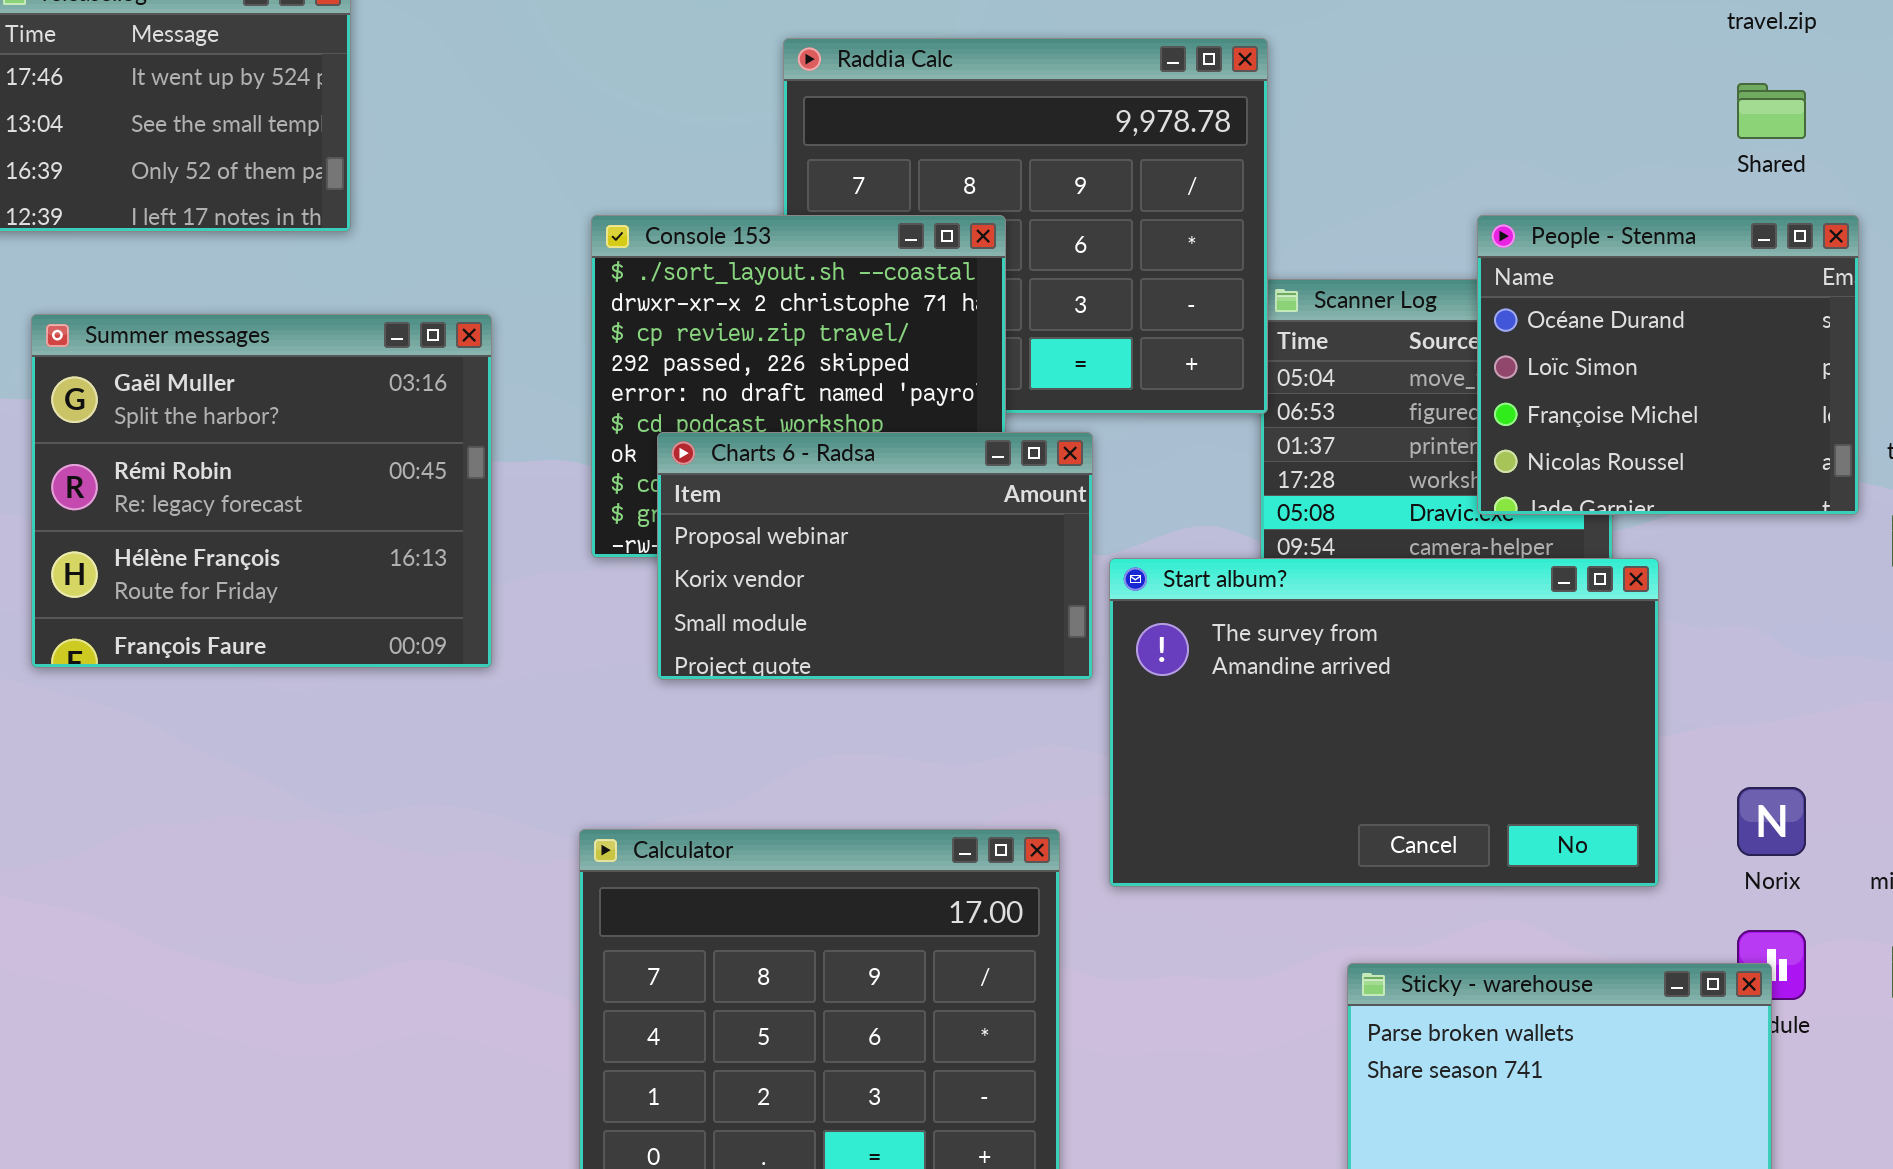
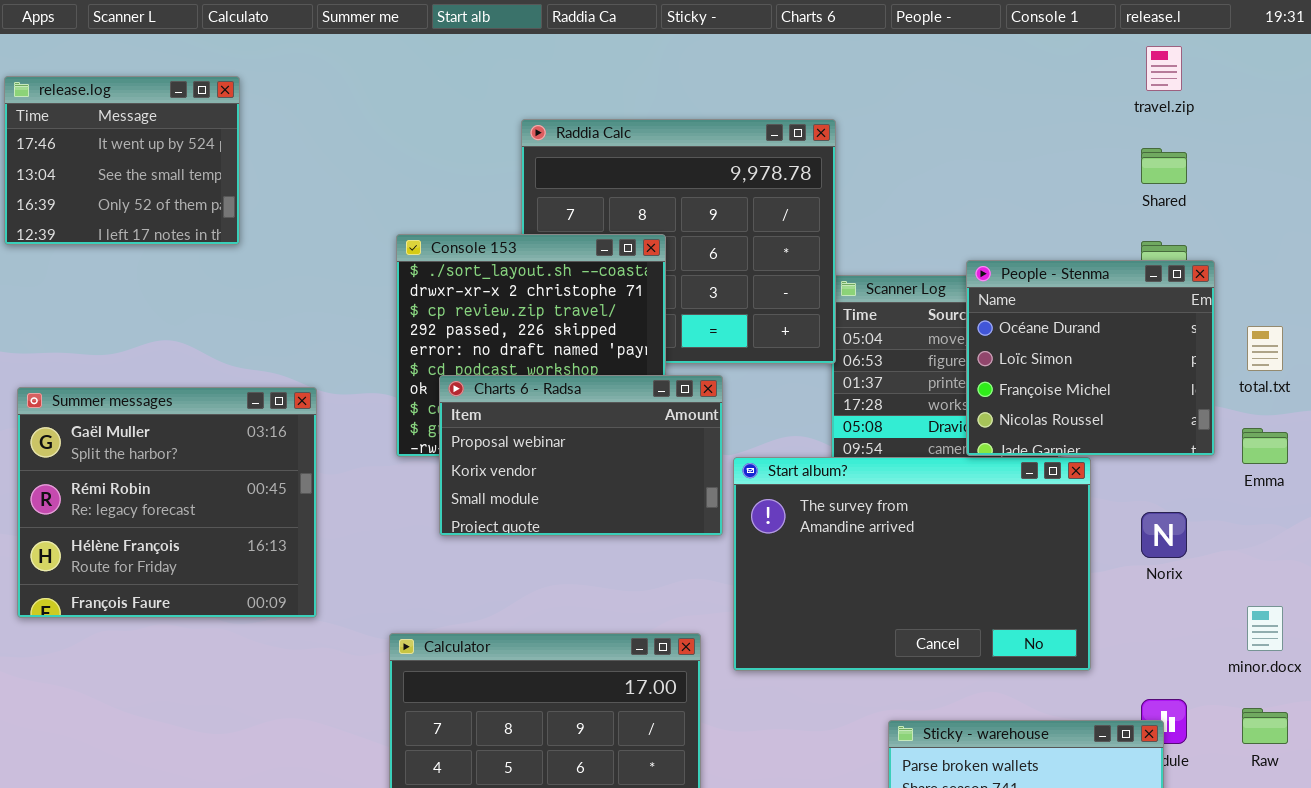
People - Stenma: [1477,215,1859,515] -> [966,260,1215,456], moved
Summer messages: [31,314,492,668] -> [17,387,317,618], moved
Norix: [1737,787,1806,856] -> [1141,512,1187,558], moved

